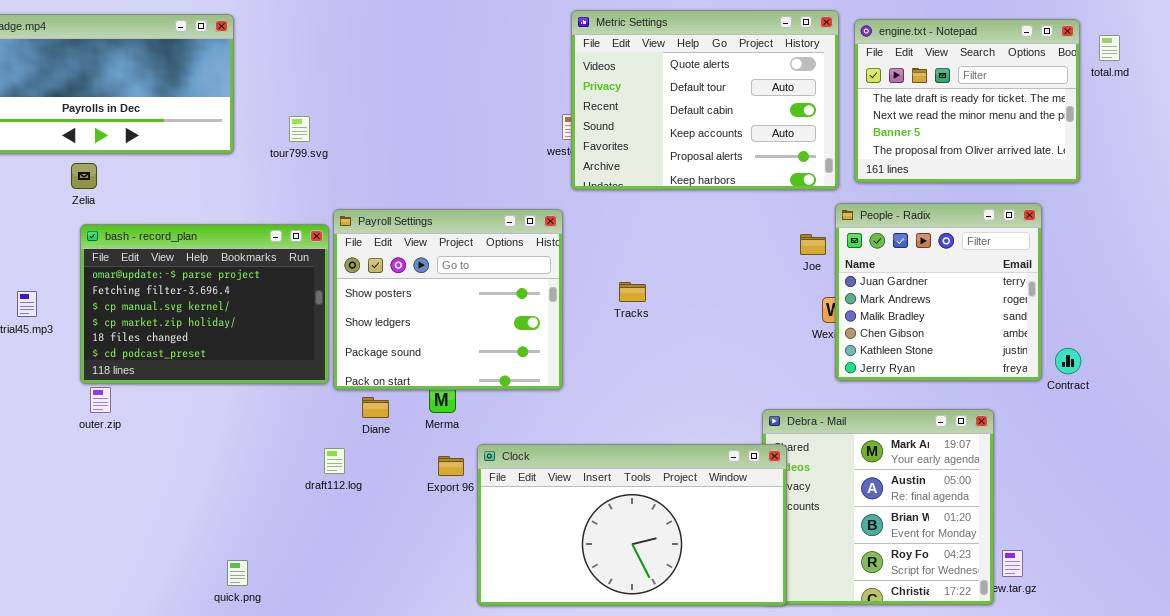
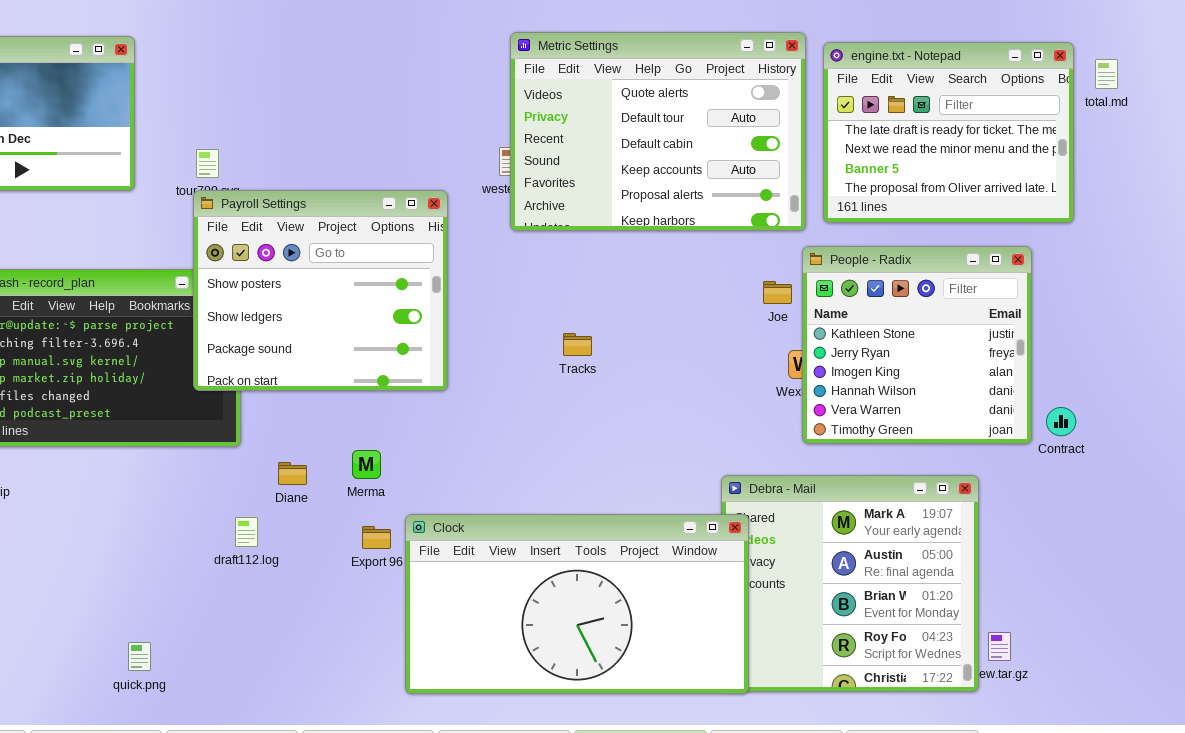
People - Radix: [835,203,1042,381] -> [802,246,1032,444], scrolled down 4 rows
Payroll Settings: [333,209,563,390] -> [193,190,448,391], moved

